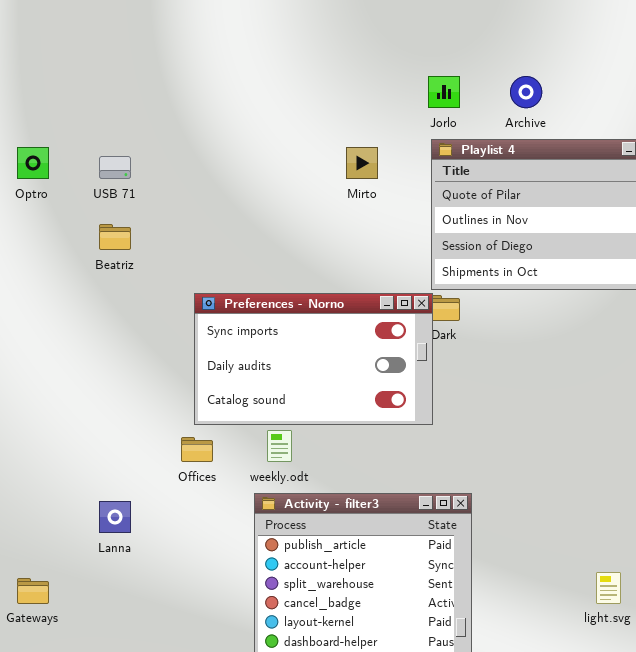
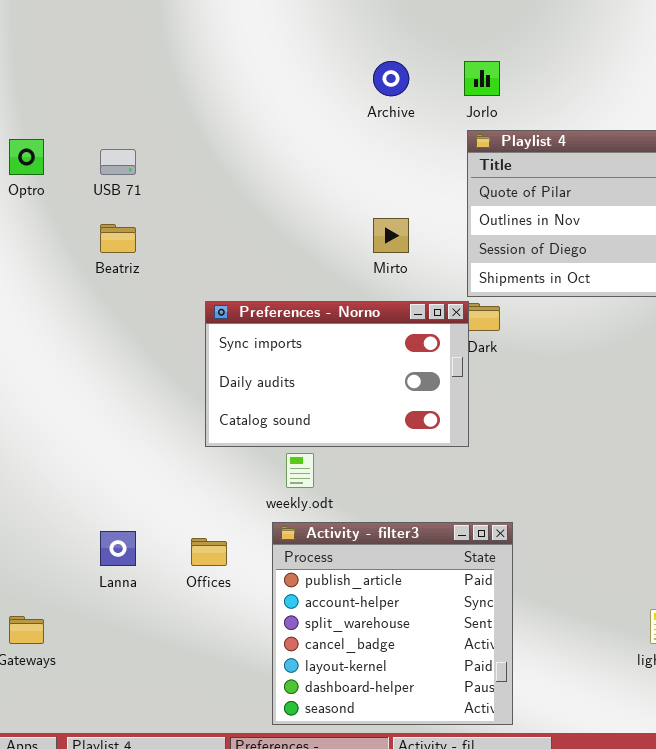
Archive: [510,76,542,108] -> [373,61,409,96], moved
Mirto: [346,147,378,179] -> [373,218,409,253], moved
Offices: [181,437,213,462] -> [191,538,227,566], moved

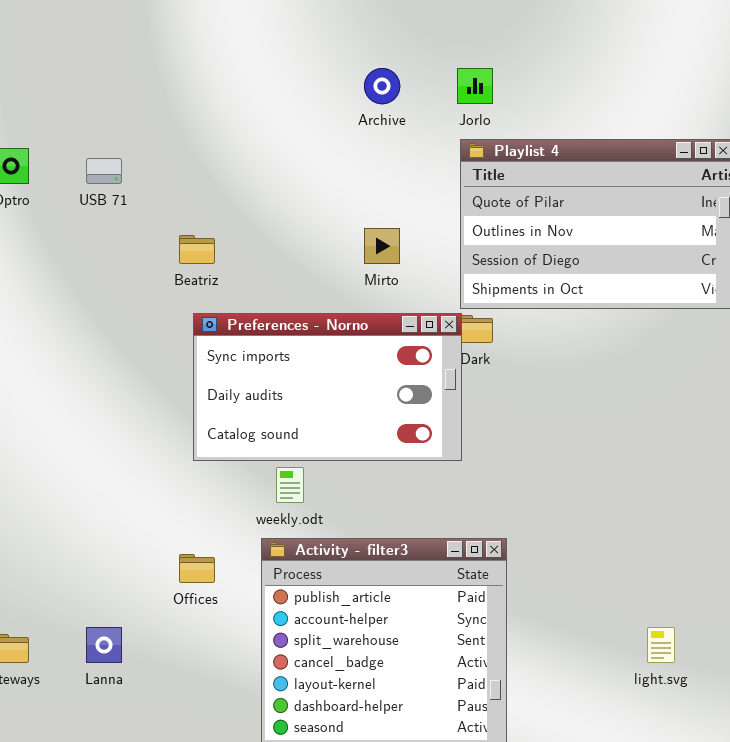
Beatriz: [100,224,136,253] -> [179,235,215,264], moved
Lanna: [100,531,136,566] -> [86,627,122,663], moved

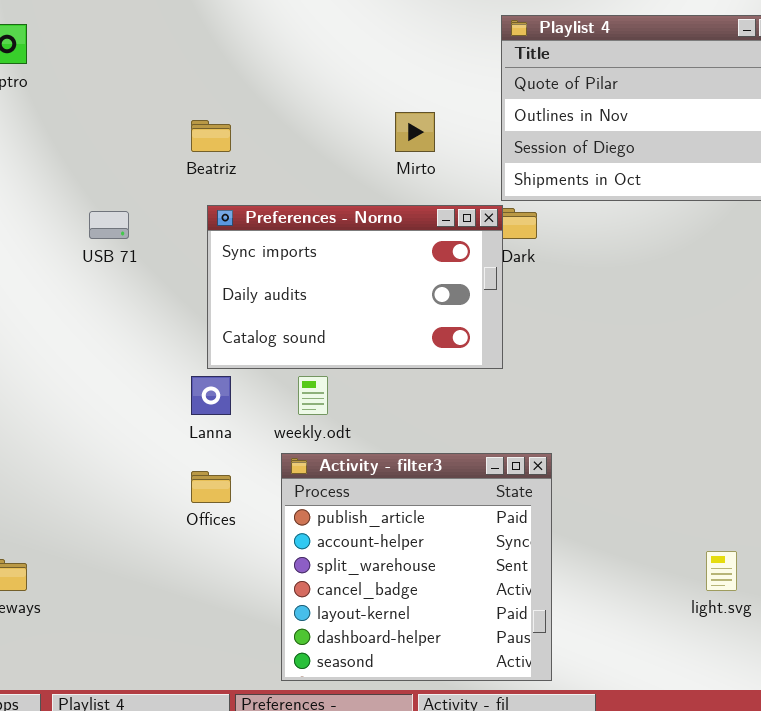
USB 71: [86,158,122,184] -> [89,211,129,239], moved
Lanna: [86,627,122,663] -> [191,376,231,415], moved

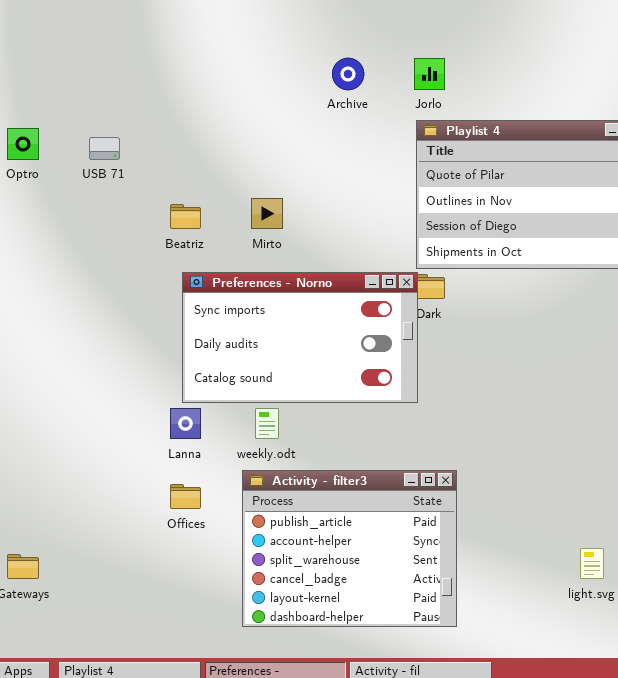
Mirto: [395,112,435,152] -> [251,198,283,229], moved
USB 71: [89,211,129,239] -> [89,137,120,160], moved
Activity - filter3: [281,453,552,681] -> [242,470,457,627], resized

